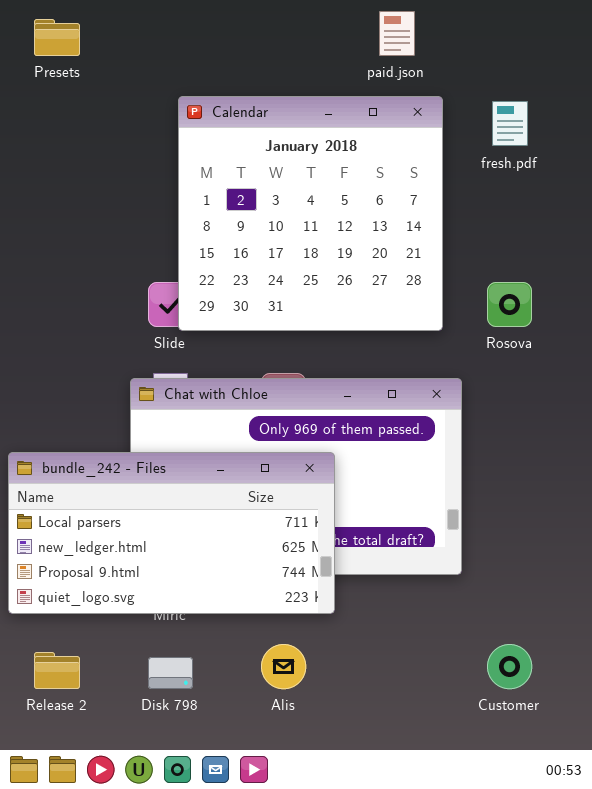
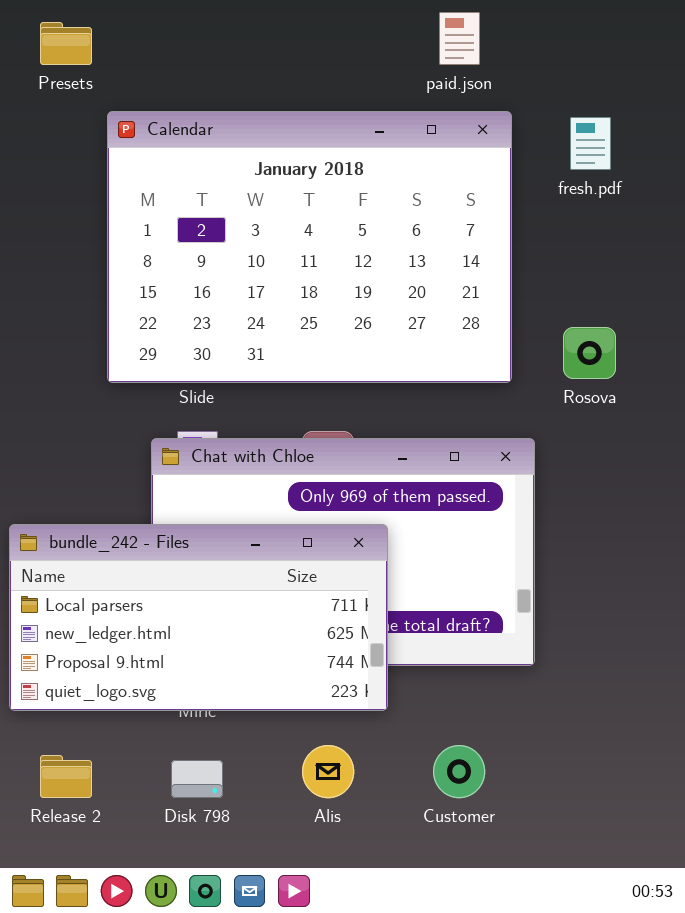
Calendar: [178,96,443,331] -> [107,111,512,383], resized
Customer: [487,644,532,689] -> [433,745,485,798], moved

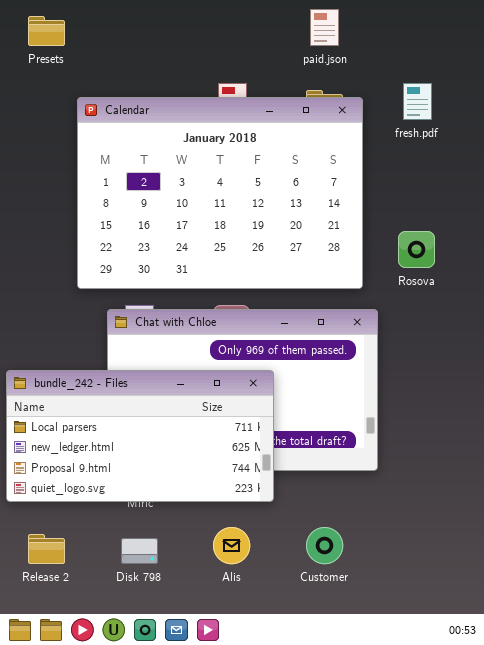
Calendar: [107,111,512,383] -> [77,97,363,289], moved

